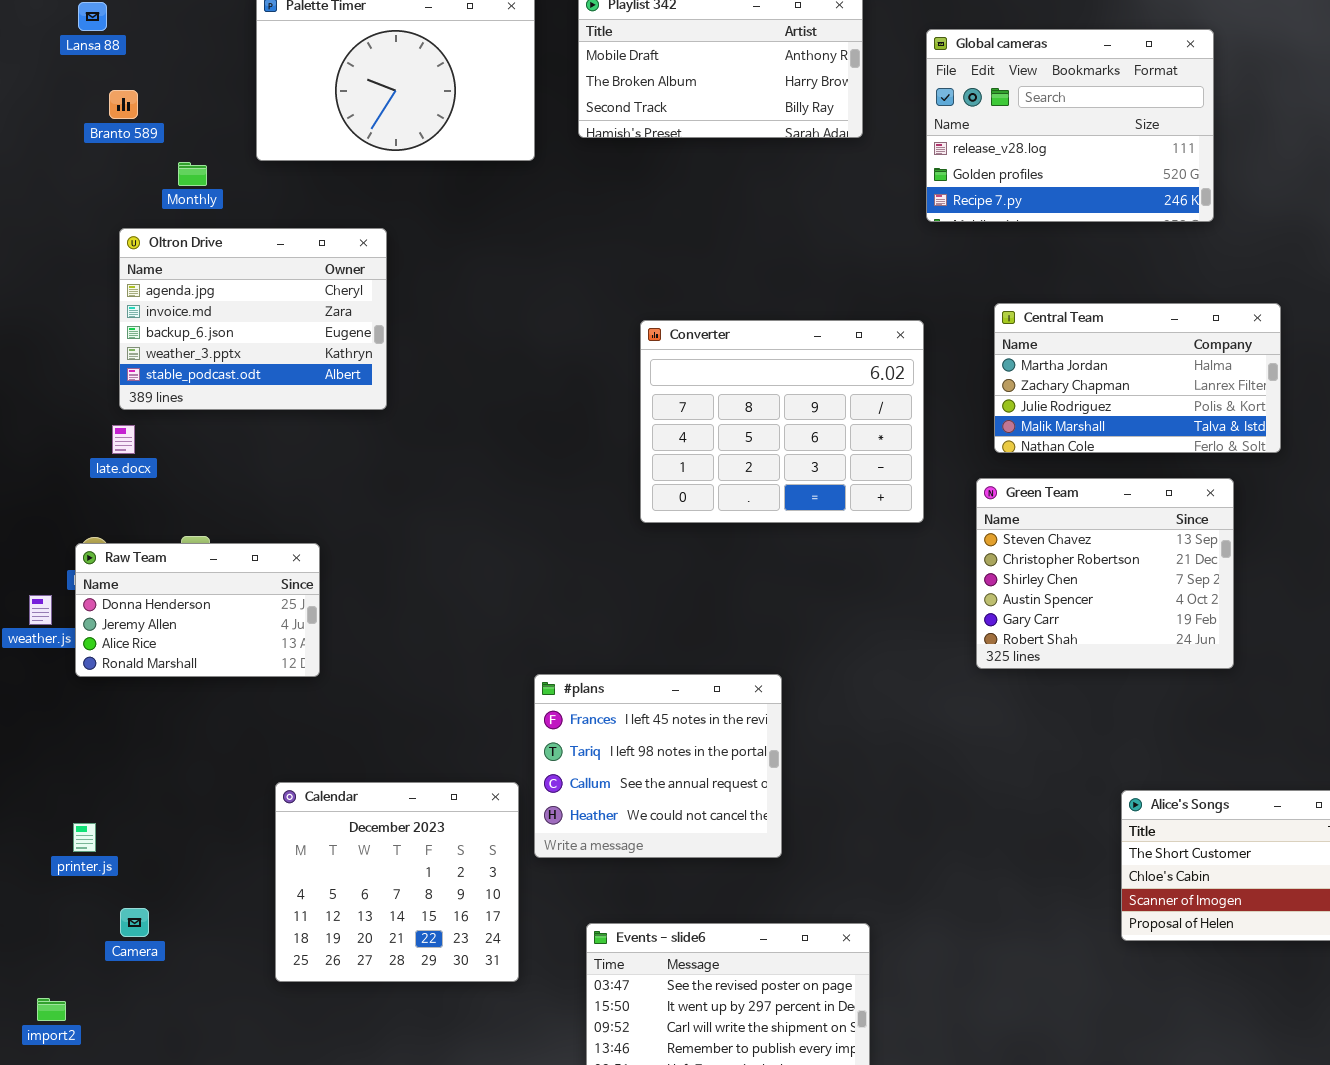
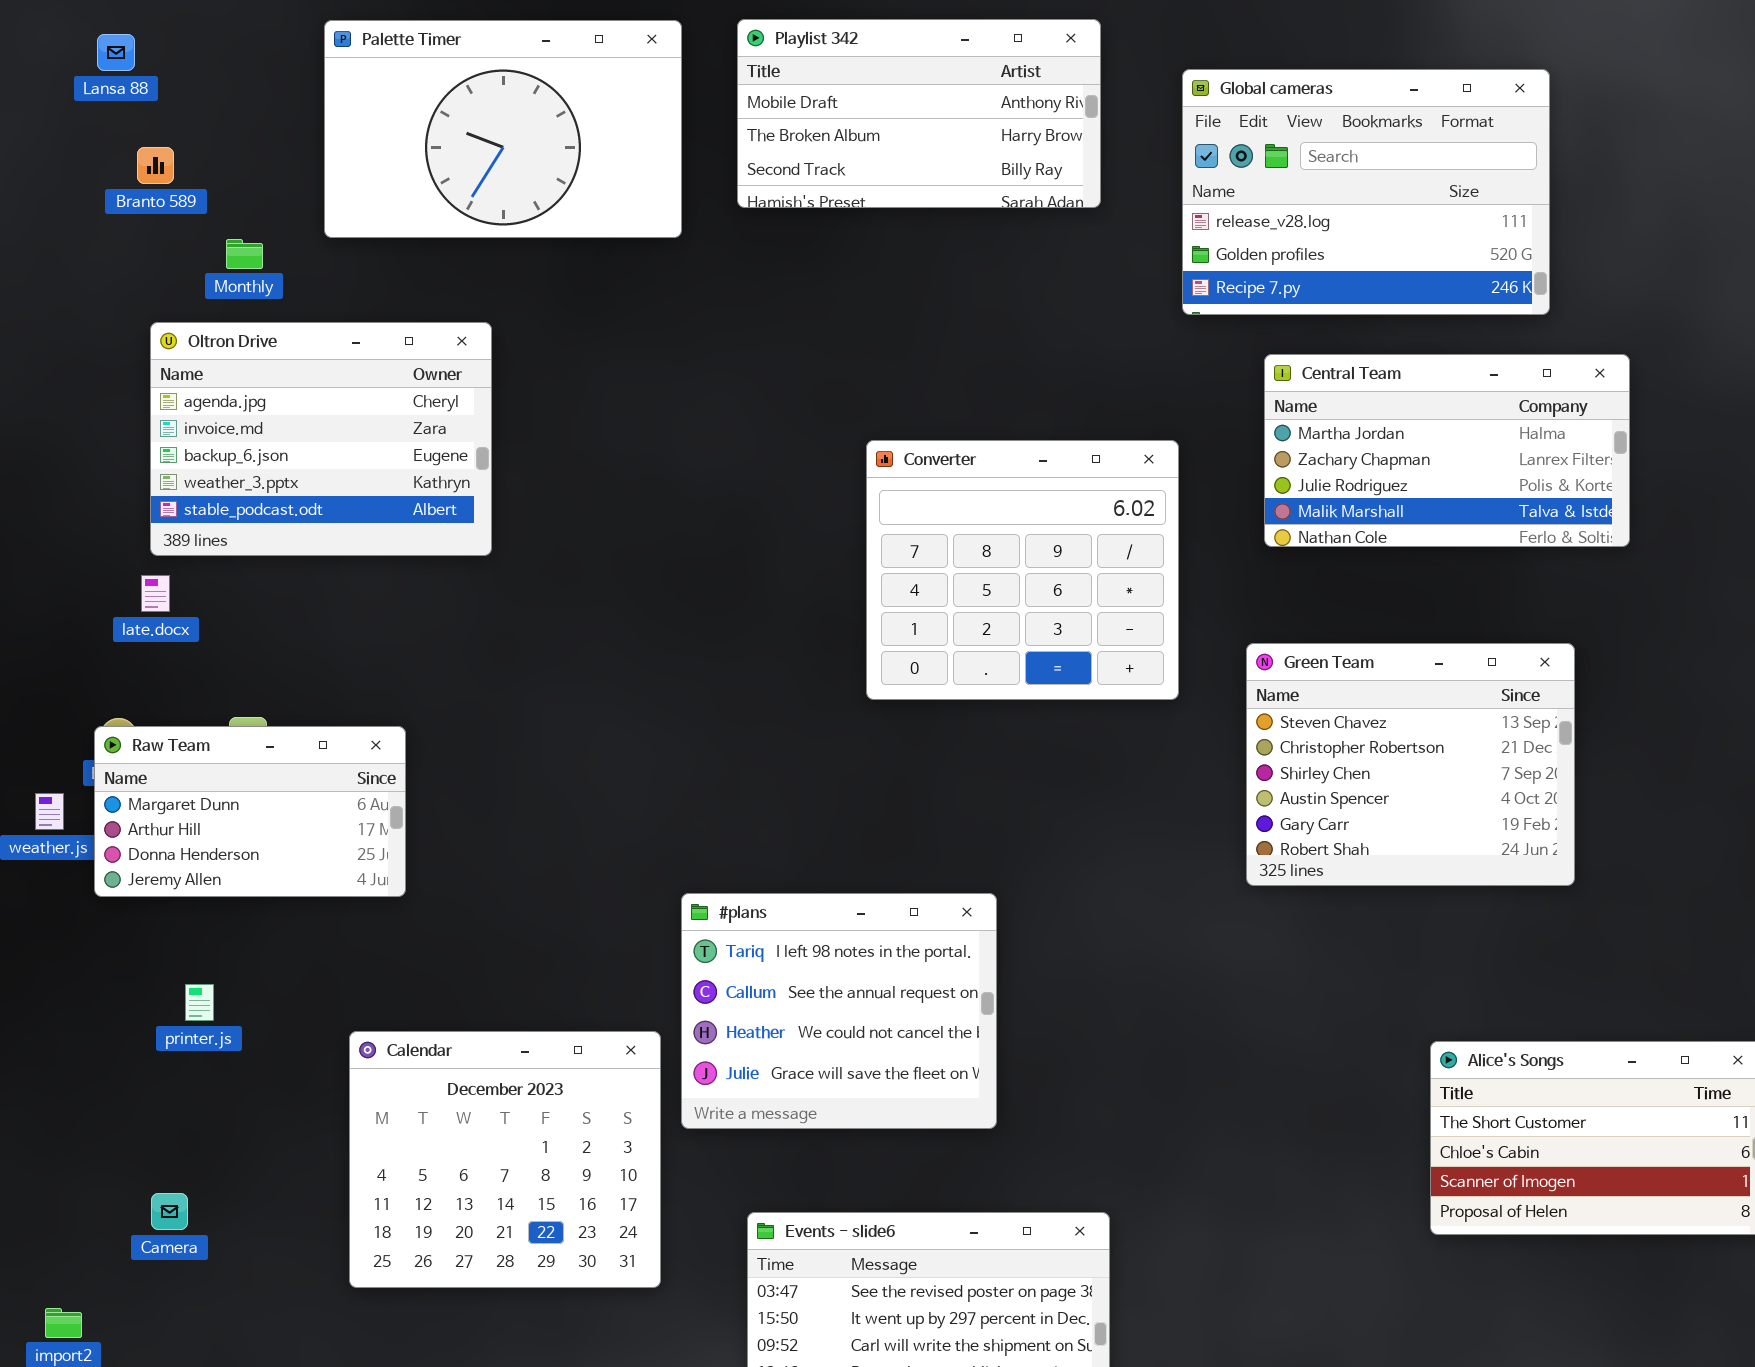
Central Team: [994,303,1281,453] -> [1264,354,1630,547], moved
Converter: [640,320,924,523] -> [866,440,1179,700], resized
Raw Team: [75,543,320,677] -> [94,726,406,897], scrolled up 2 rows
#plans: [534,674,782,858] -> [681,893,997,1129], scrolled down 1 row
printer.js: [73,823,96,852] -> [185,984,214,1021], moved

